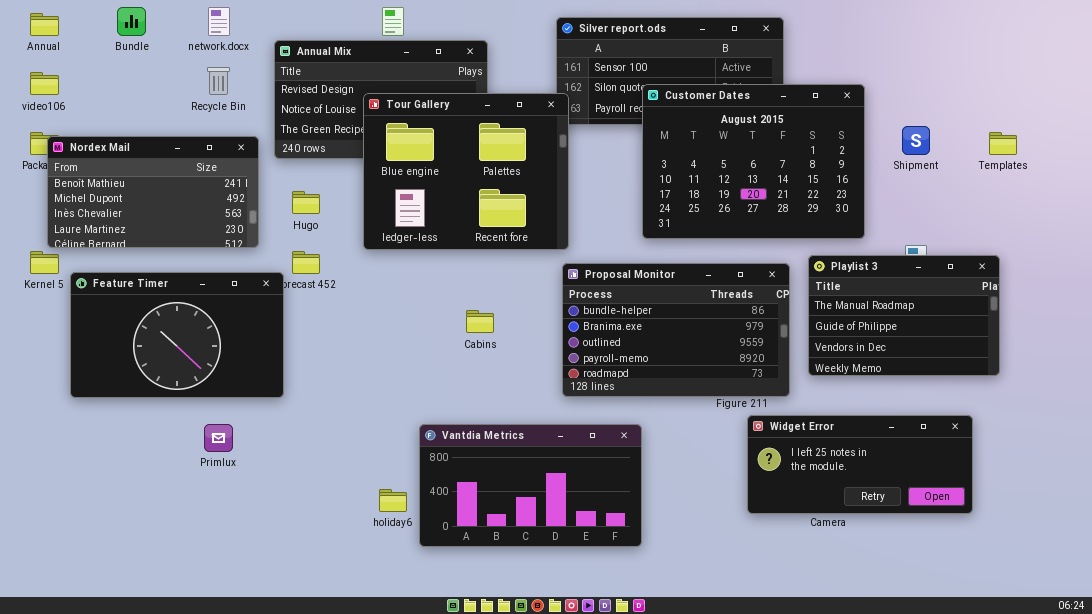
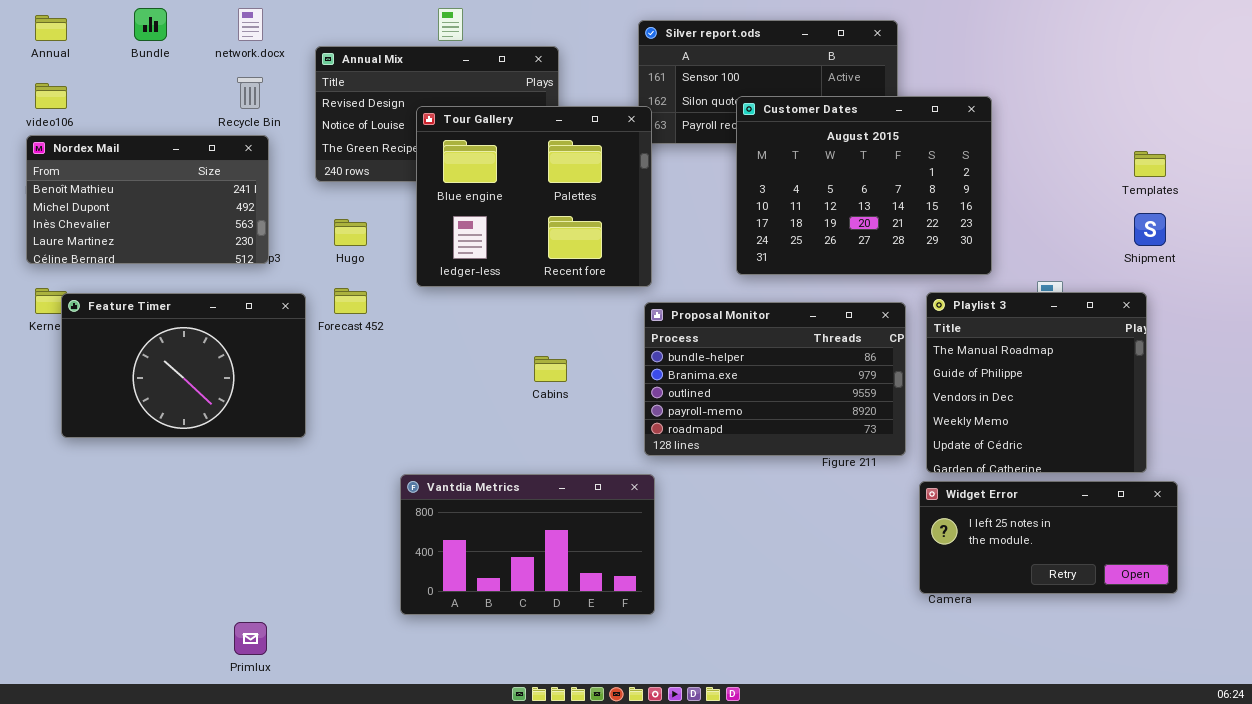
Shipment: [902,126,930,155] -> [1134,213,1166,246], moved
Nordex Mail: [47,136,259,248] -> [26,135,269,264], moved
Playlist 3: [808,255,1000,376] -> [926,292,1147,473], resized
Feature Timer: [70,272,284,398] -> [61,293,306,438], moved
Widget Error: [747,415,973,514] -> [919,481,1178,594], moved
Primlux: [204,424,233,452] -> [234,622,267,655], moved
Vantdia Metrics: [419,424,642,547] -> [400,474,655,615], moved

